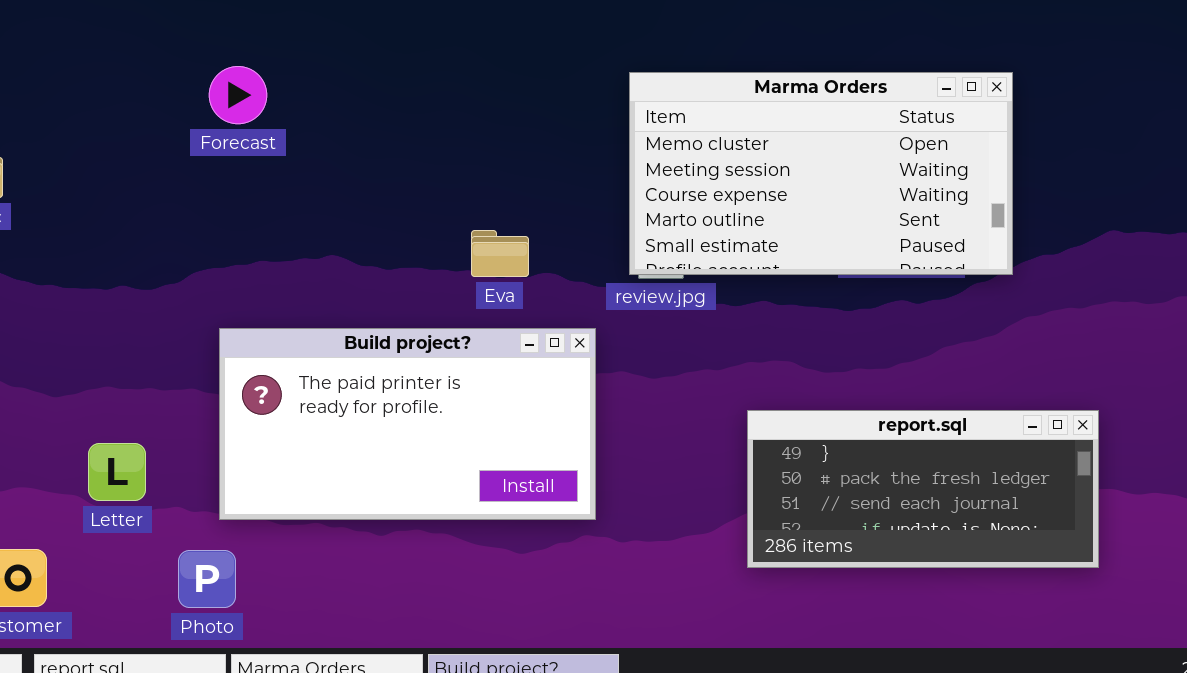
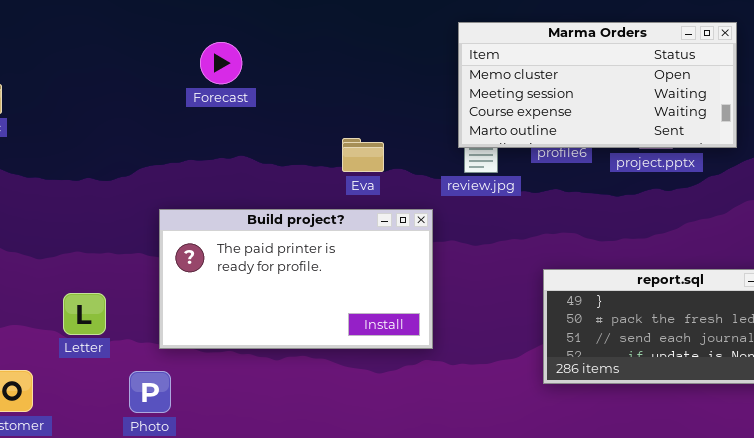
Forecast: [209,66,267,124] -> [200,42,242,84], moved
Marma Orders: [629,72,1013,275] -> [458,22,737,148], resized

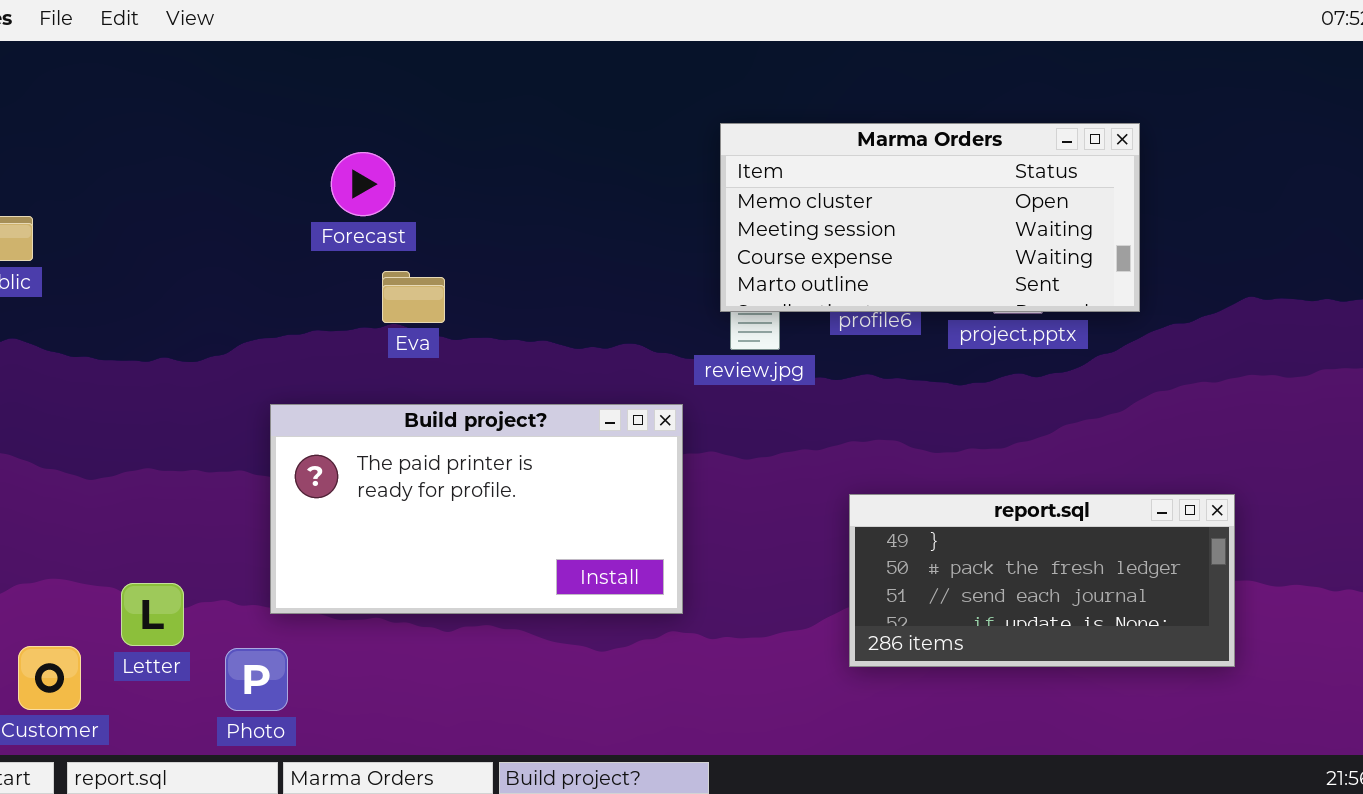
Eva: [342,138,384,172] -> [382,271,445,323], moved
Letter: [63,293,106,335] -> [121,583,184,646], moved

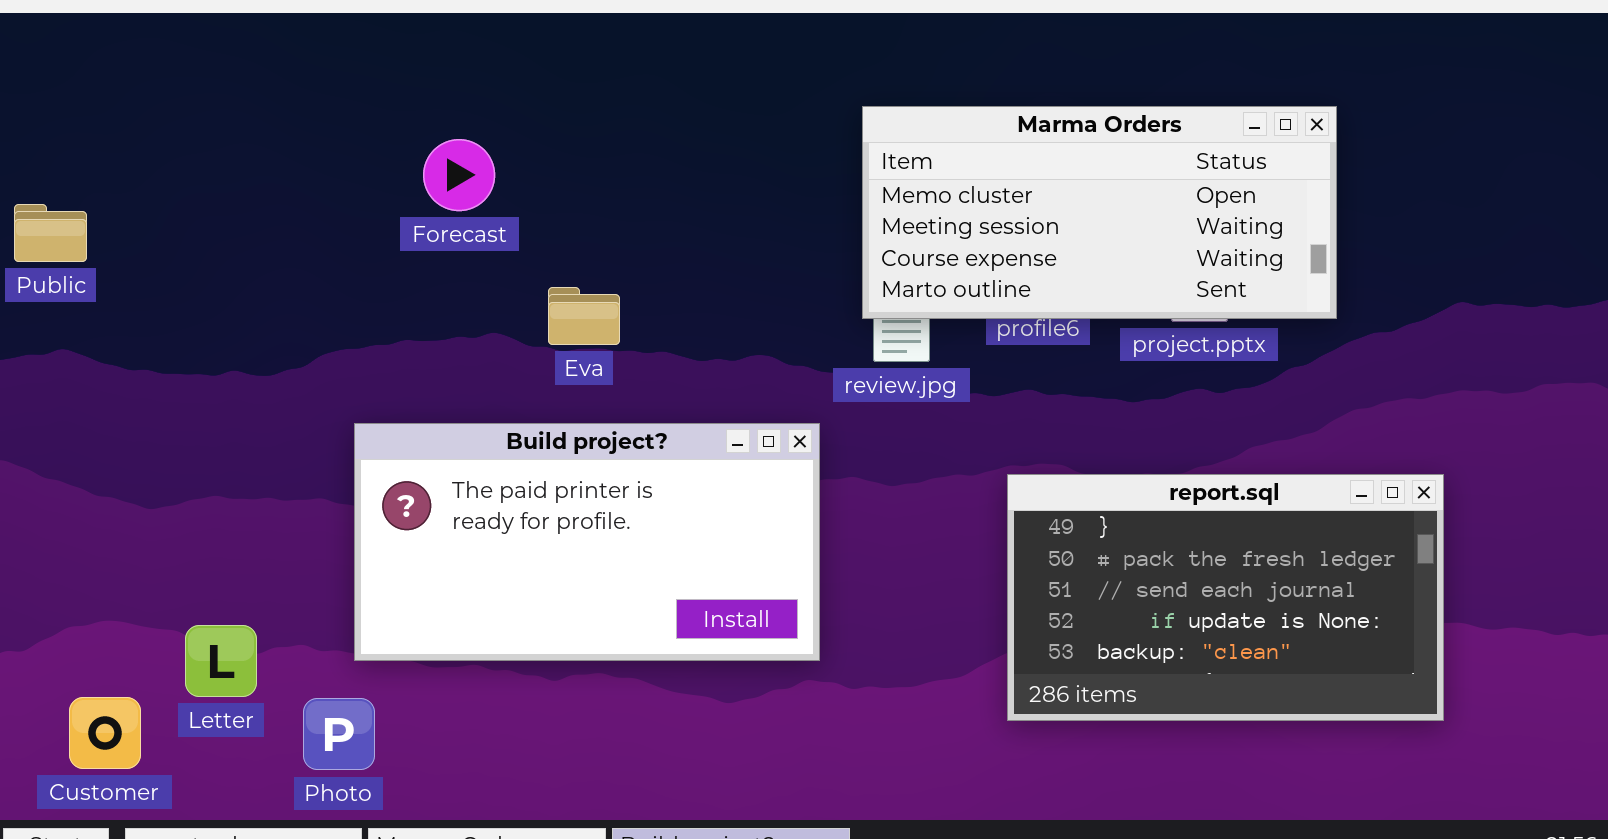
Eva: [382,271,445,323] -> [548,287,620,345], moved
report.sql: [849,494,1235,667] -> [1007,474,1444,721], resized

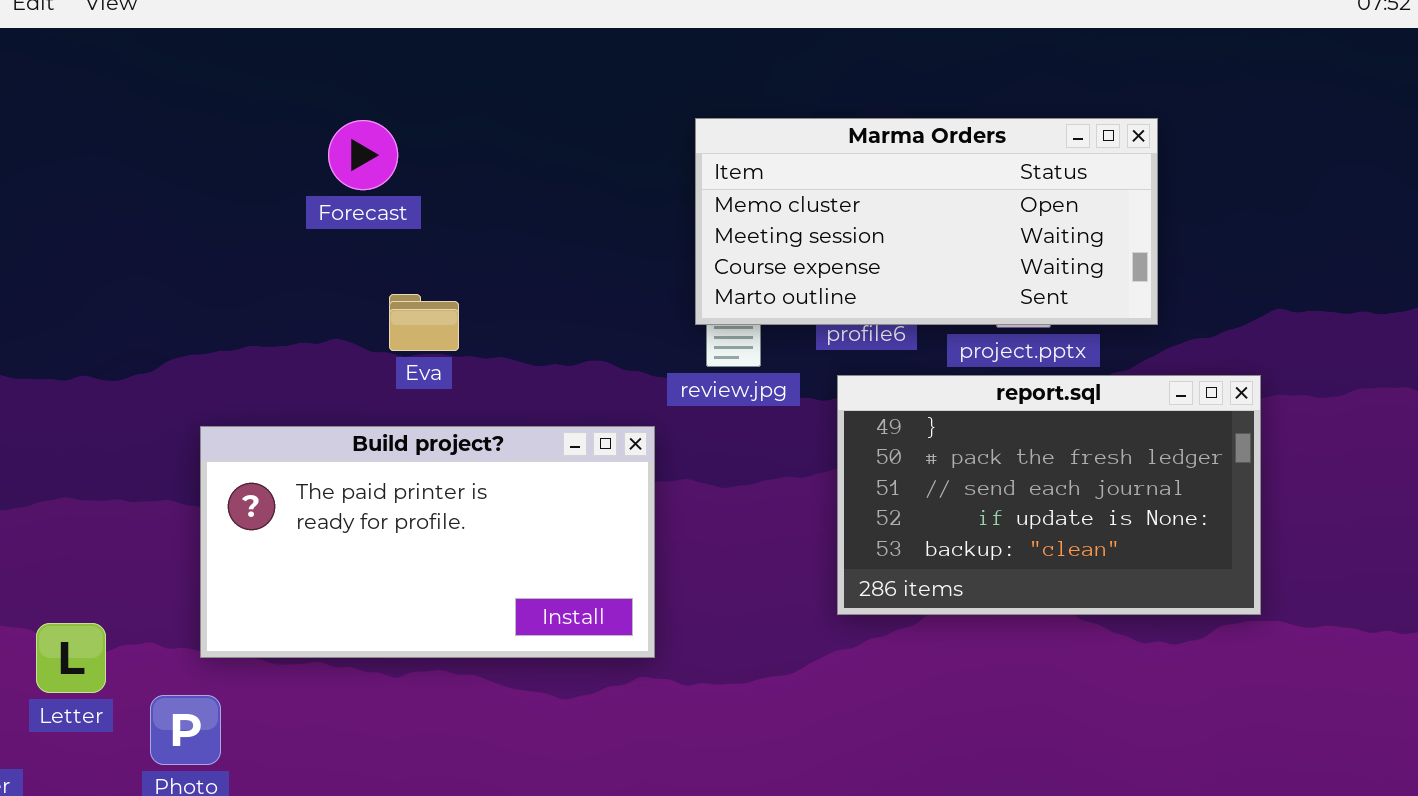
Forecast: [423,139,495,211] -> [328,120,398,190], moved
report.sql: [1007,474,1444,721] -> [837,375,1261,615], moved

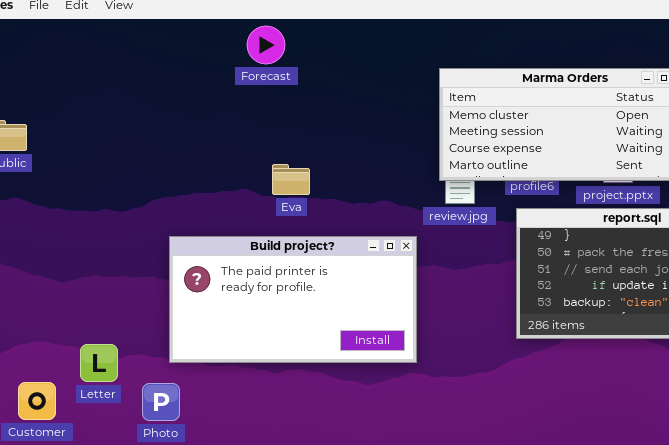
Forecast: [328,120,398,190] -> [247,26,285,64], moved

